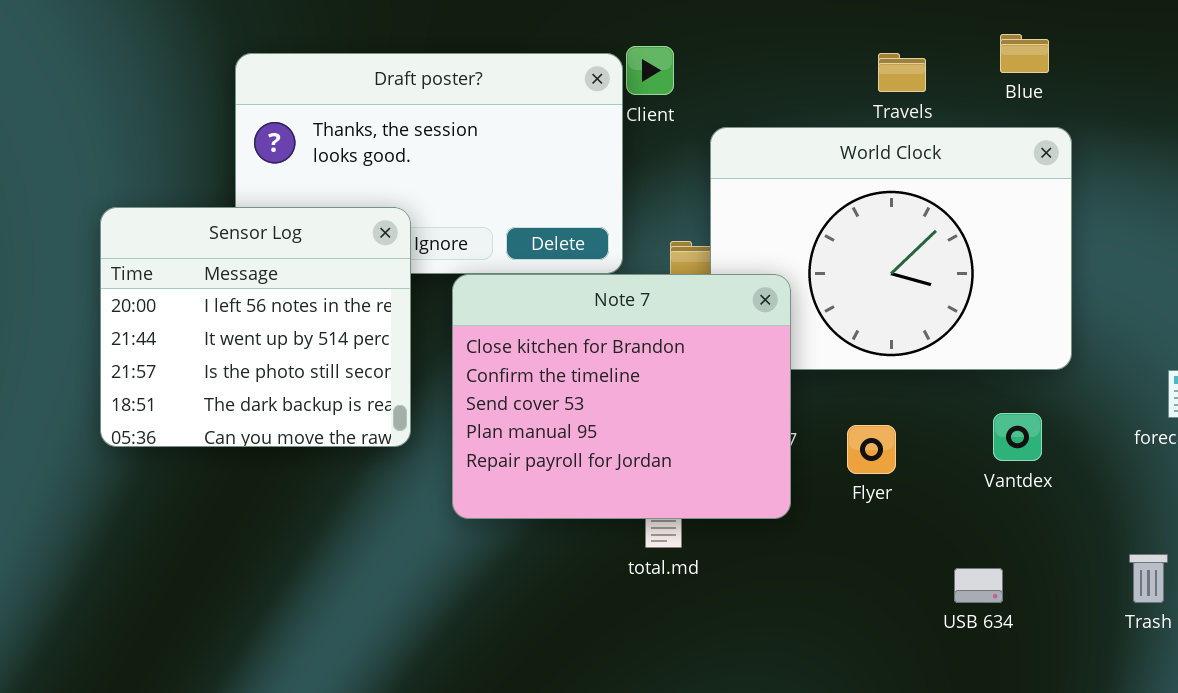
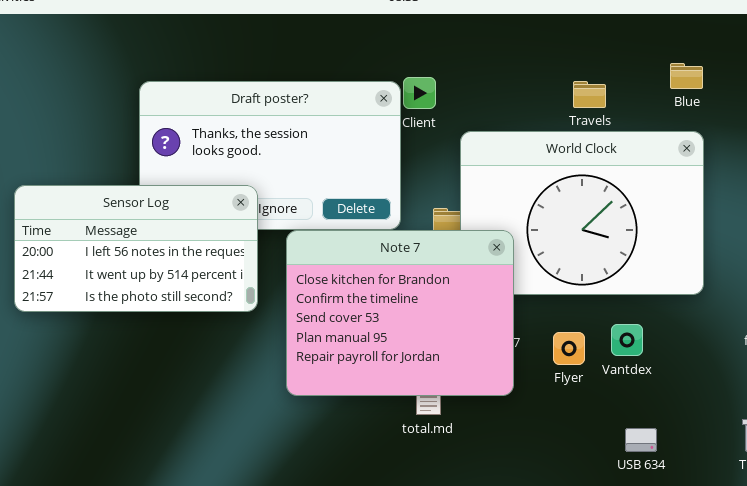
Blue: [1000,34,1049,73] -> [670,63,703,89], moved
Sensor Log: [100,207,411,447] -> [14,185,258,312], resized
Vantdex: [993,413,1042,461] -> [611,324,643,356], moved

